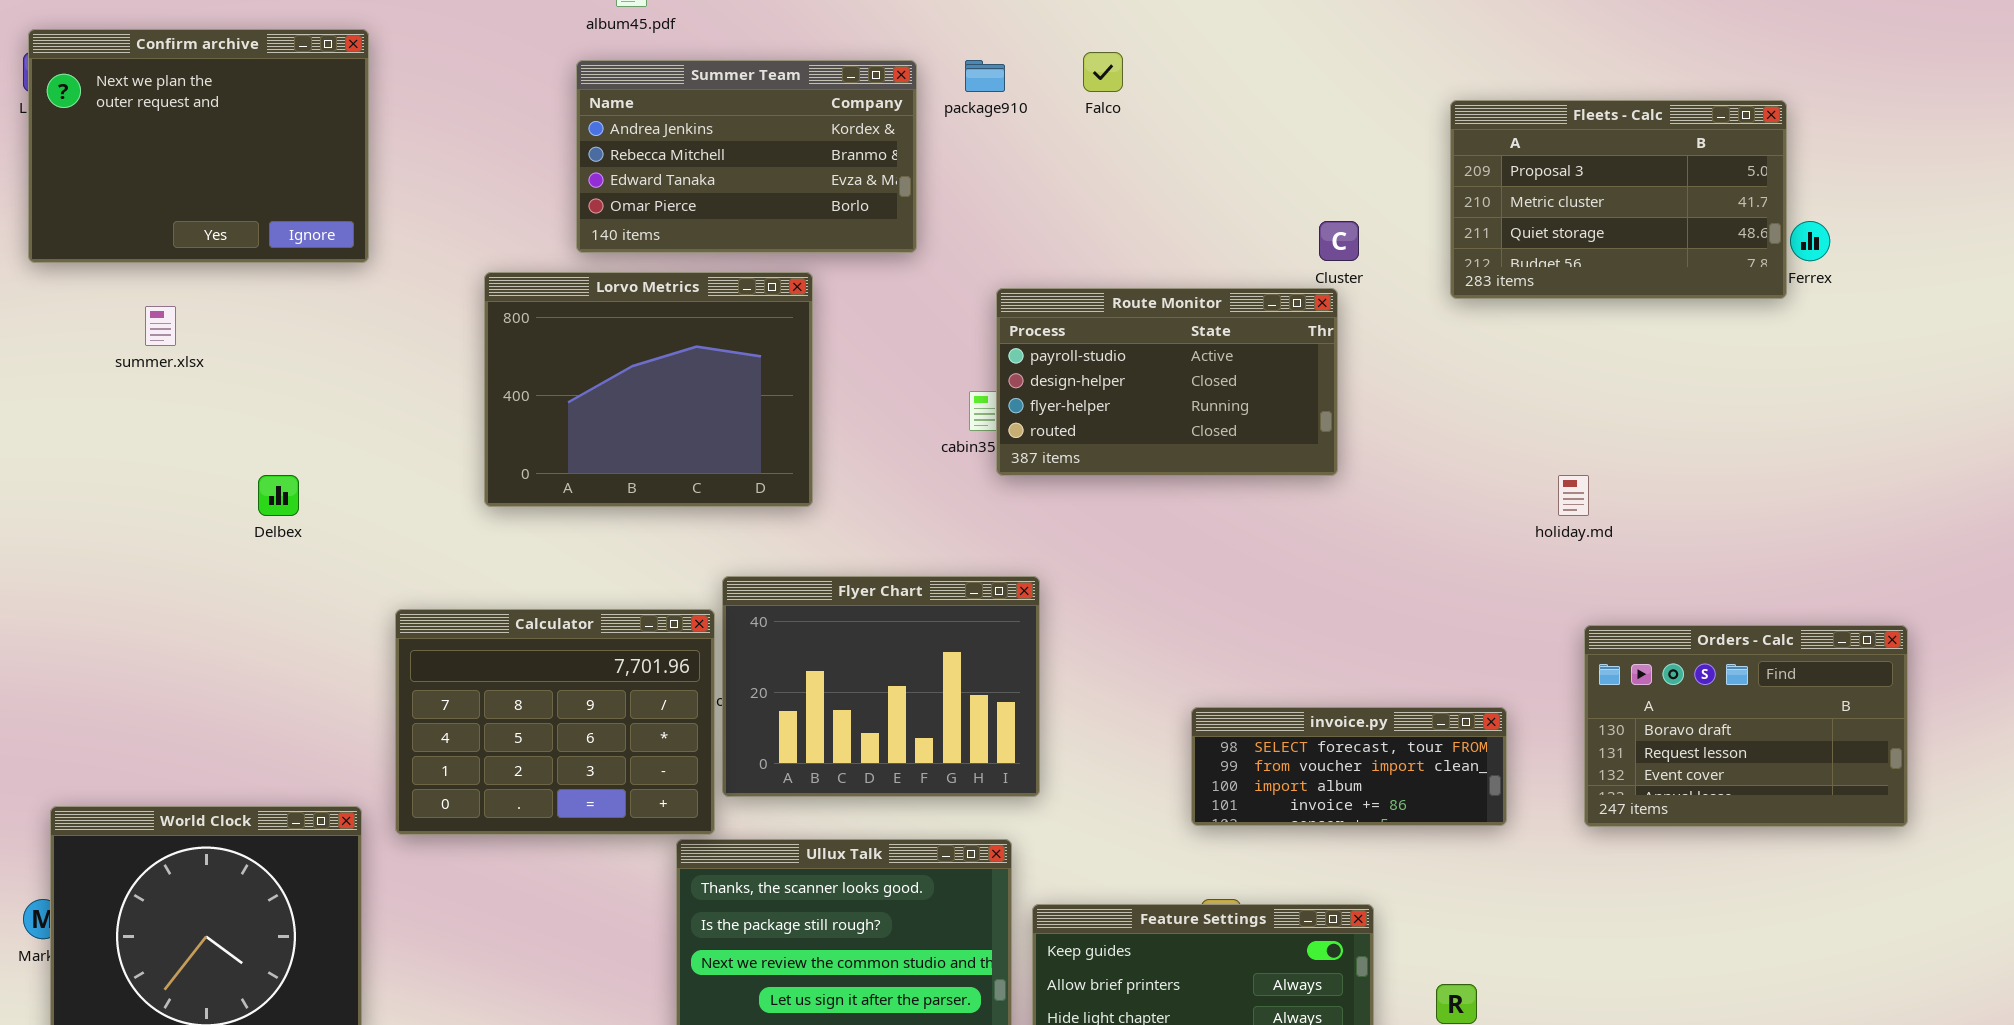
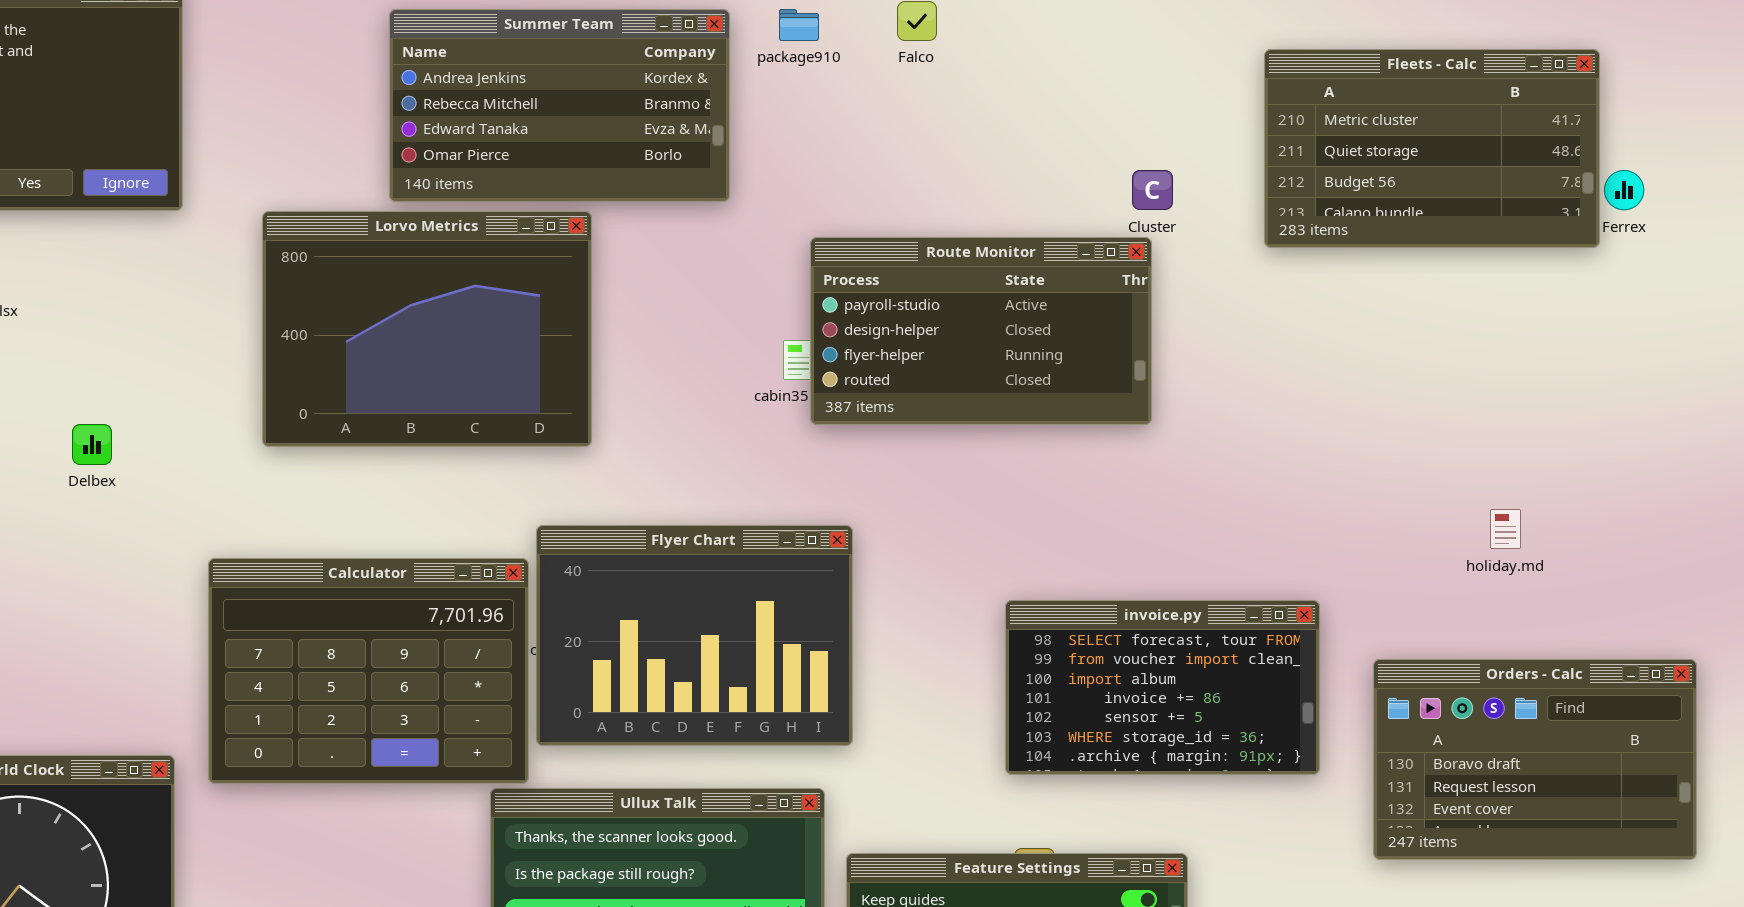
Fleets - Calc: [1450,100,1787,299] -> [1264,49,1600,248], scrolled down 1 row
Lorvo Metrics: [484,272,813,507] -> [262,211,592,447], moved
holiday.md: [1558,475,1589,516] -> [1490,509,1521,549], moved
Orders - Calc: [1584,625,1908,827] -> [1373,659,1697,860], moved
invoice.py: [1191,707,1507,826] -> [1005,600,1320,775], resized

